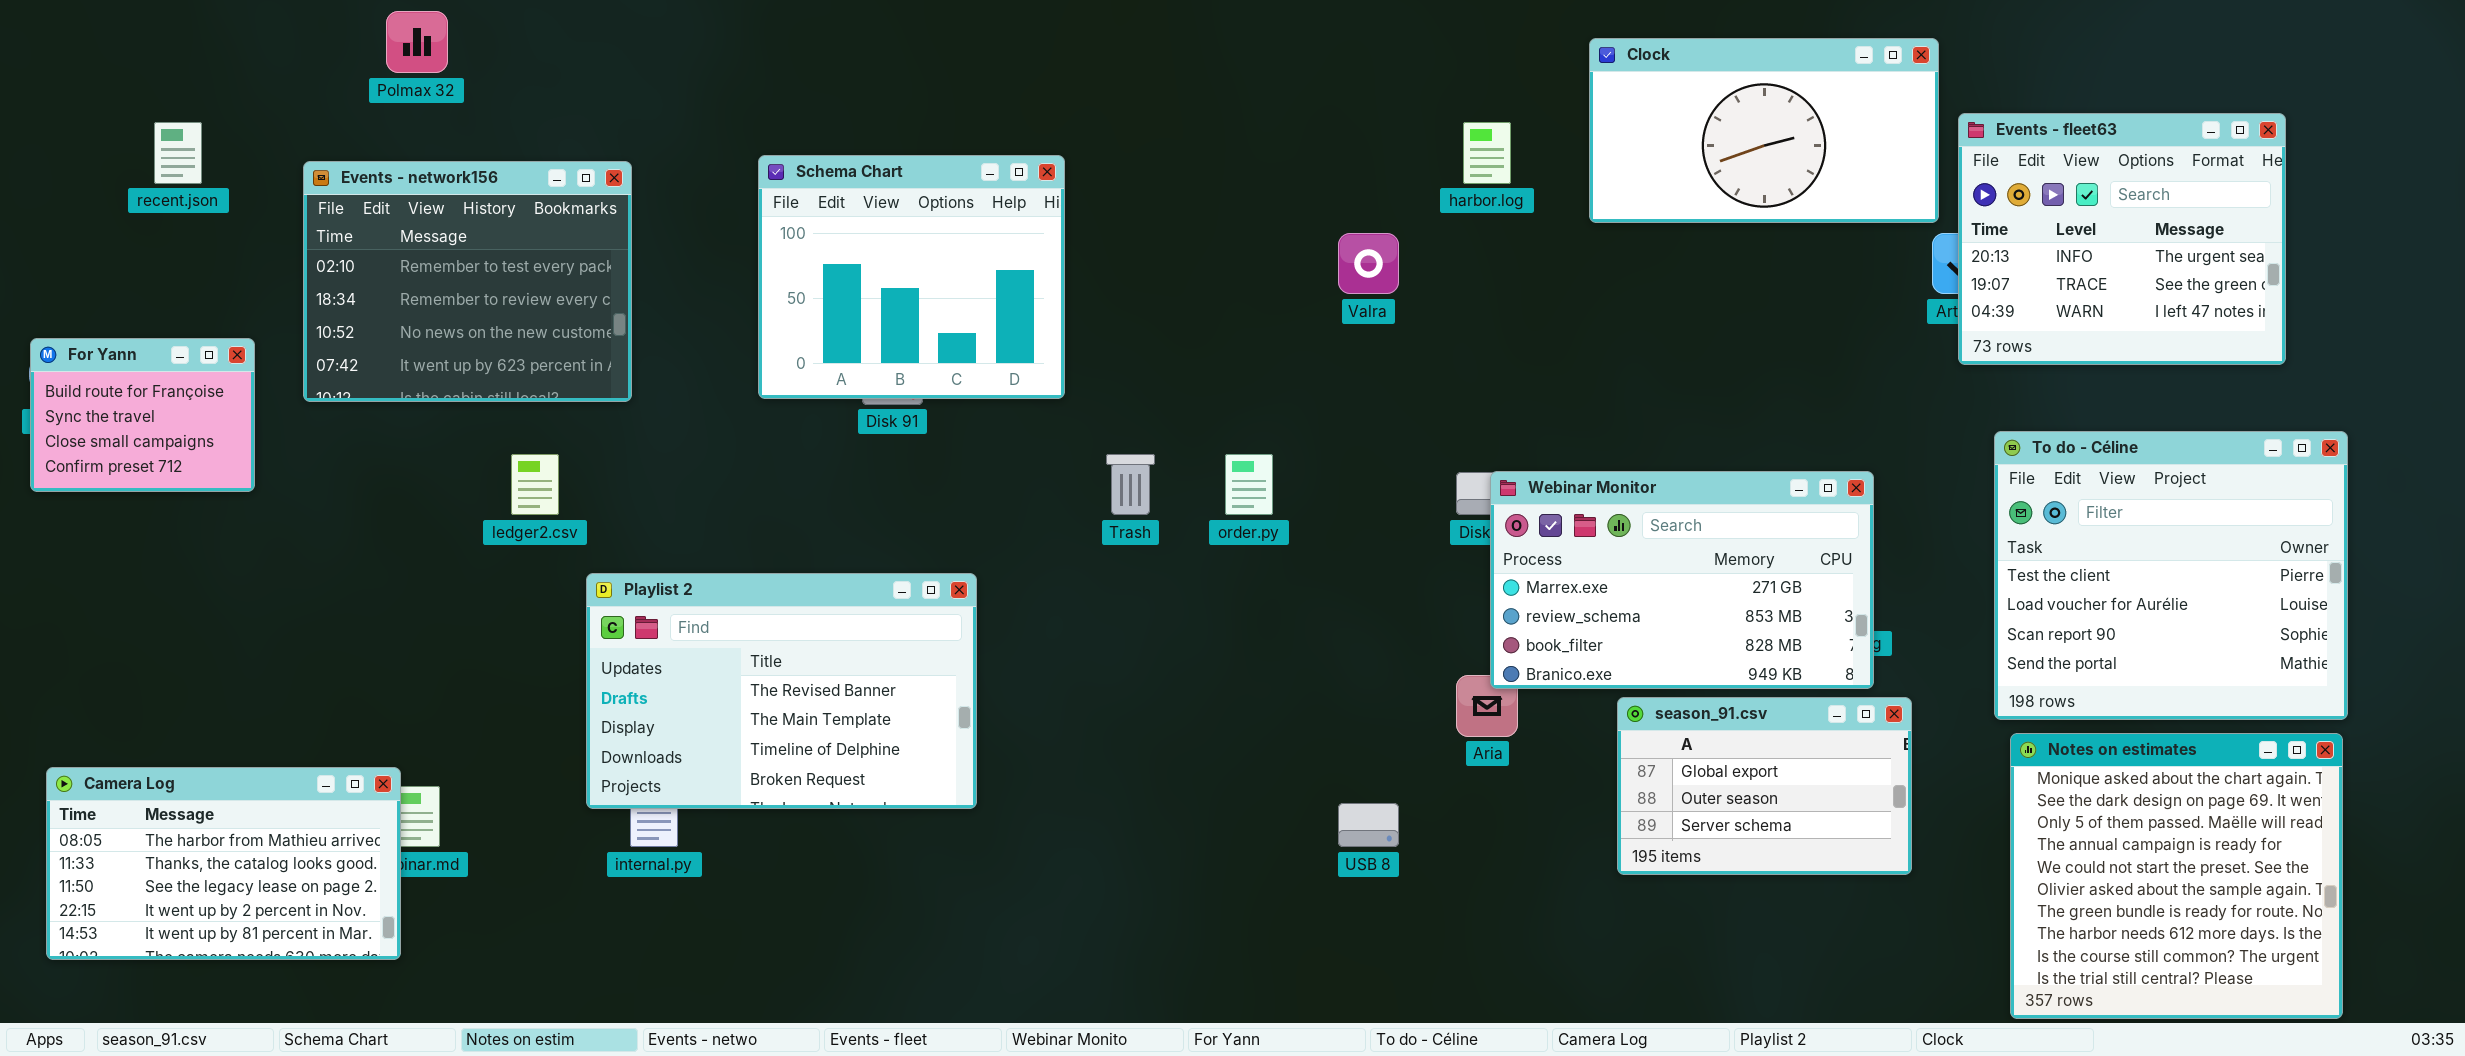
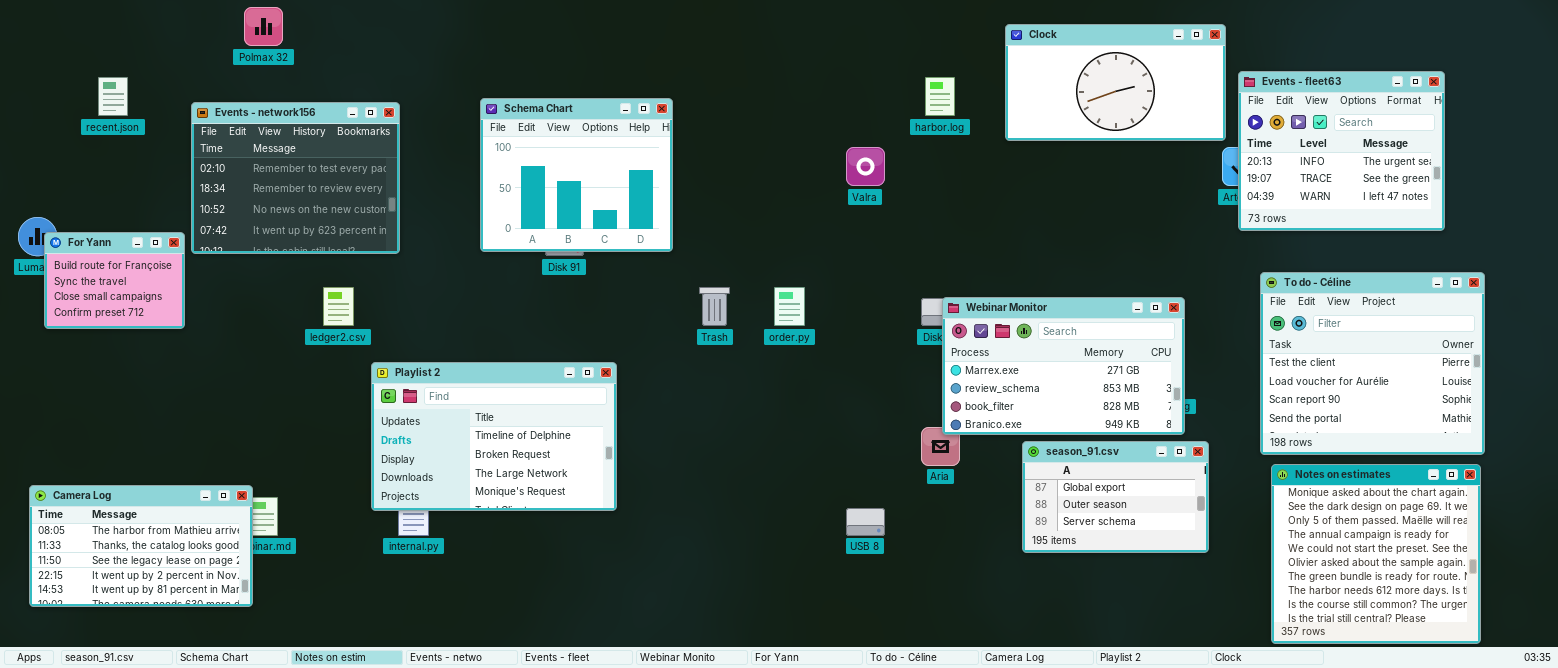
For Yann: [30,338,255,492] -> [44,232,185,329], moved
Playlist 2: [586,573,977,809] -> [371,362,617,511], scrolled down 2 rows

